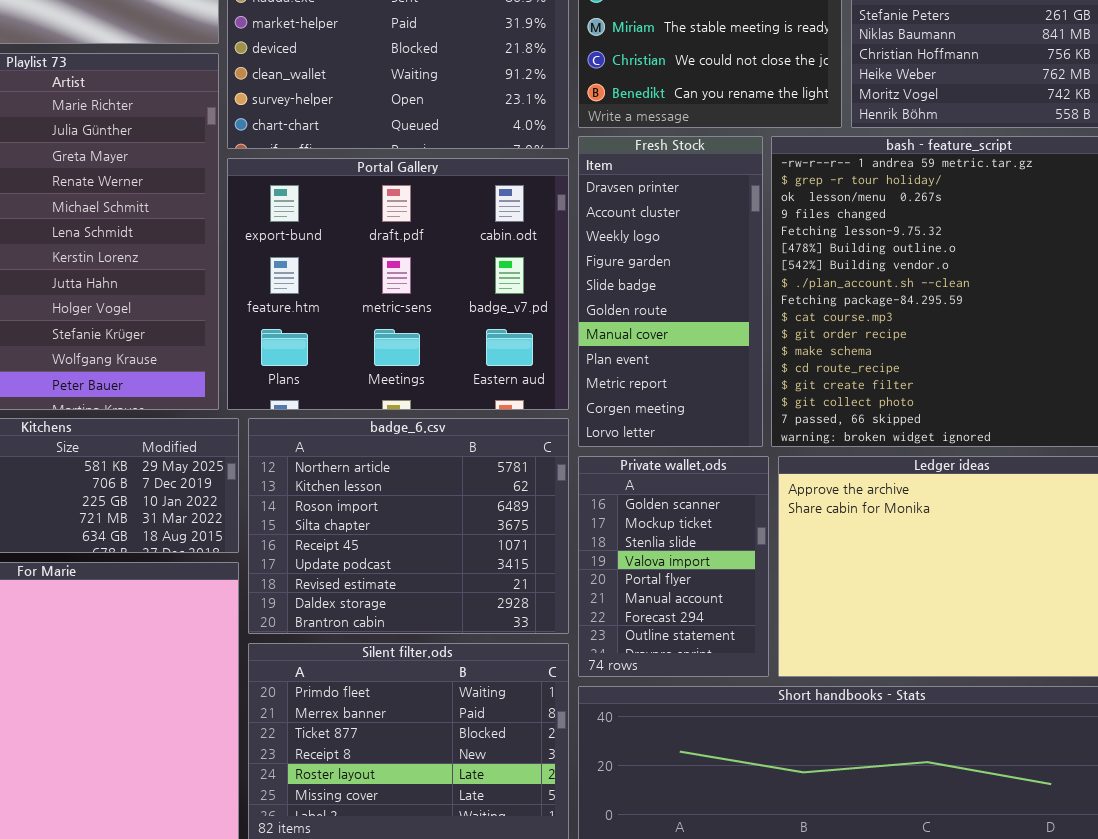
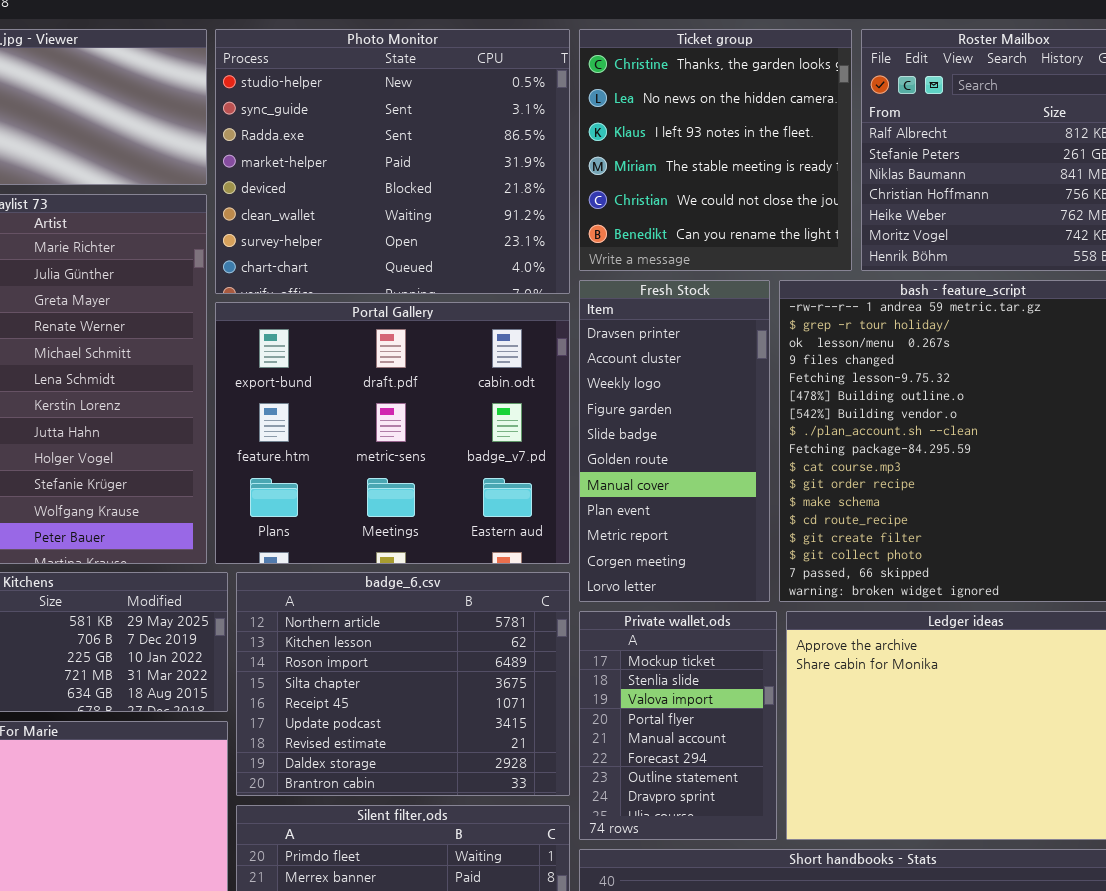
Private wallet.ods: [578,456,769,677] -> [579,611,777,840], scrolled down 1 row

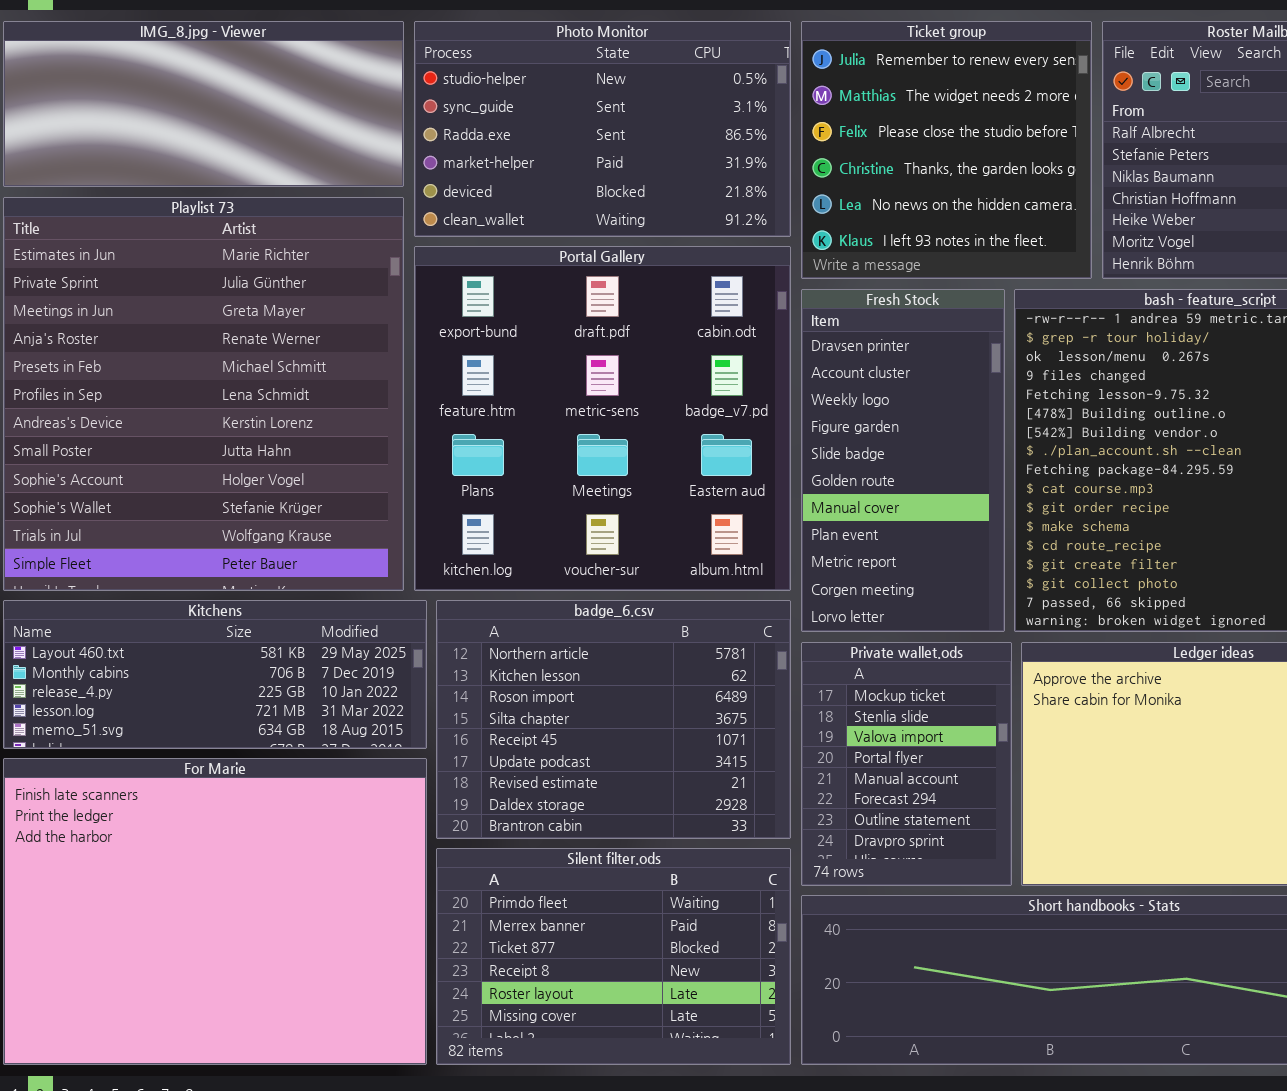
Photo Monitor: [215,29,570,294] -> [414,21,791,237], resized
Ticket group: [579,29,852,271] -> [801,21,1092,279], scrolled up 3 rows
Portal Gallery: [215,302,570,564] -> [414,246,791,591], resized

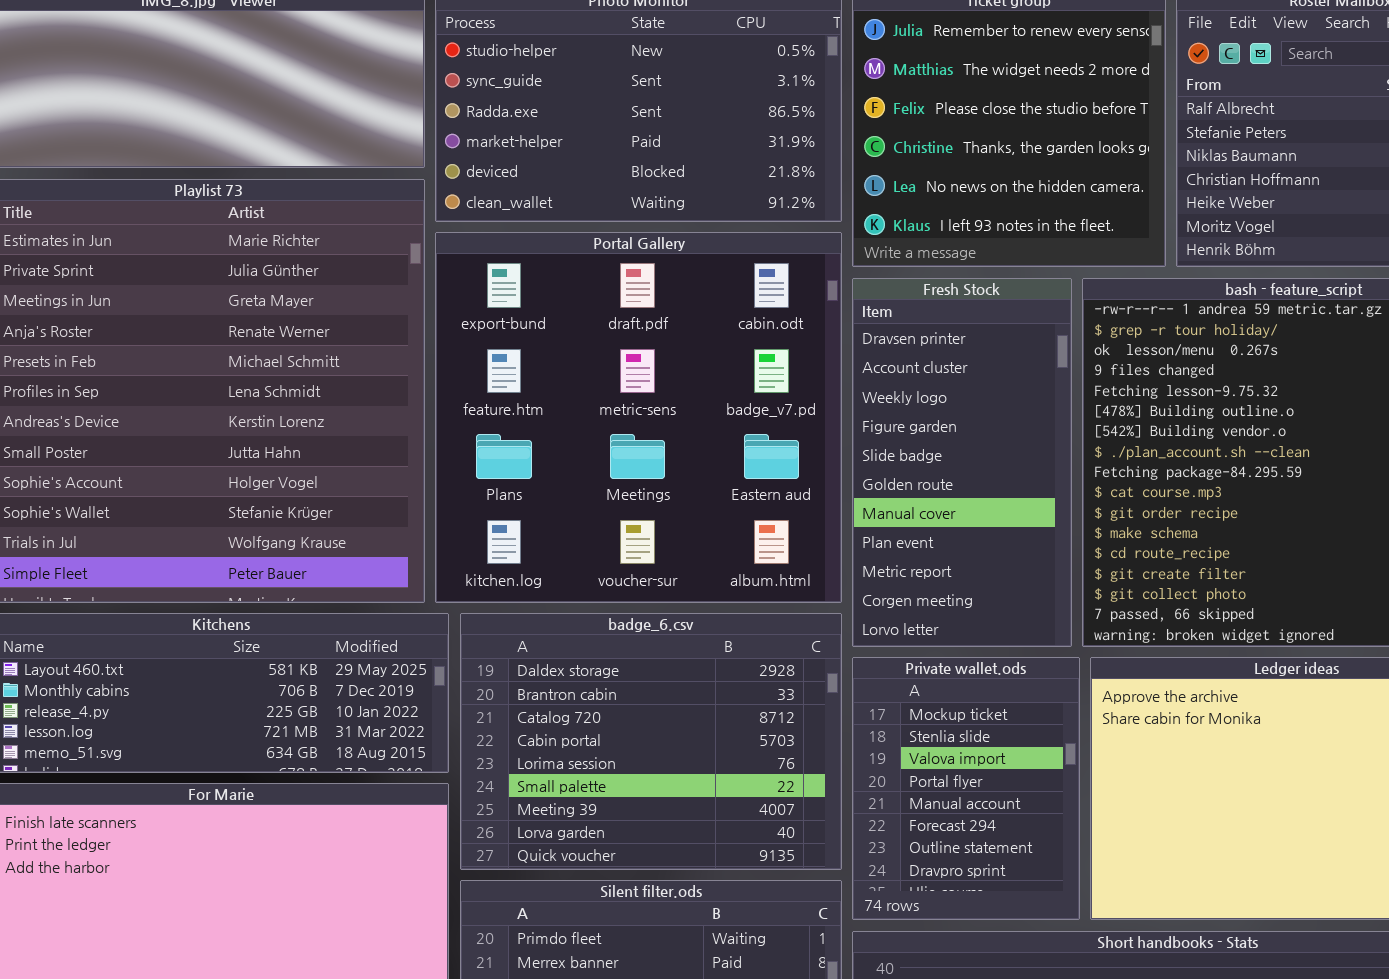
badge_6.csv: [436,600,791,839] -> [460,613,842,870], scrolled down 7 rows

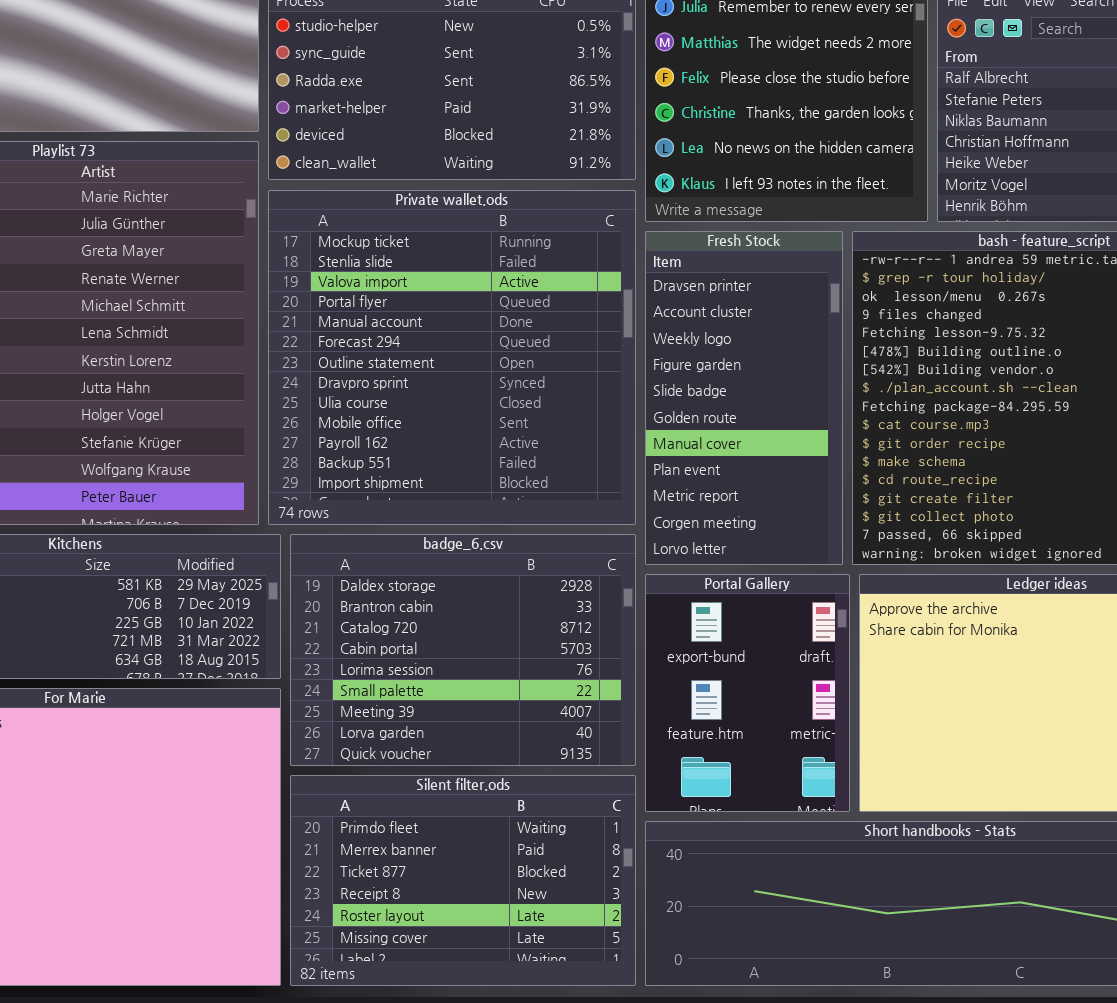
Portal Gallery: [435,232,842,603] -> [645,574,850,812], moved, resized
Private wallet.ods: [852,657,1080,920] -> [268,190,636,525], moved, resized

